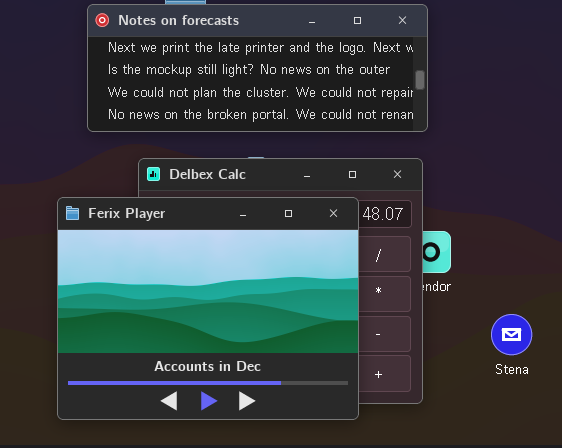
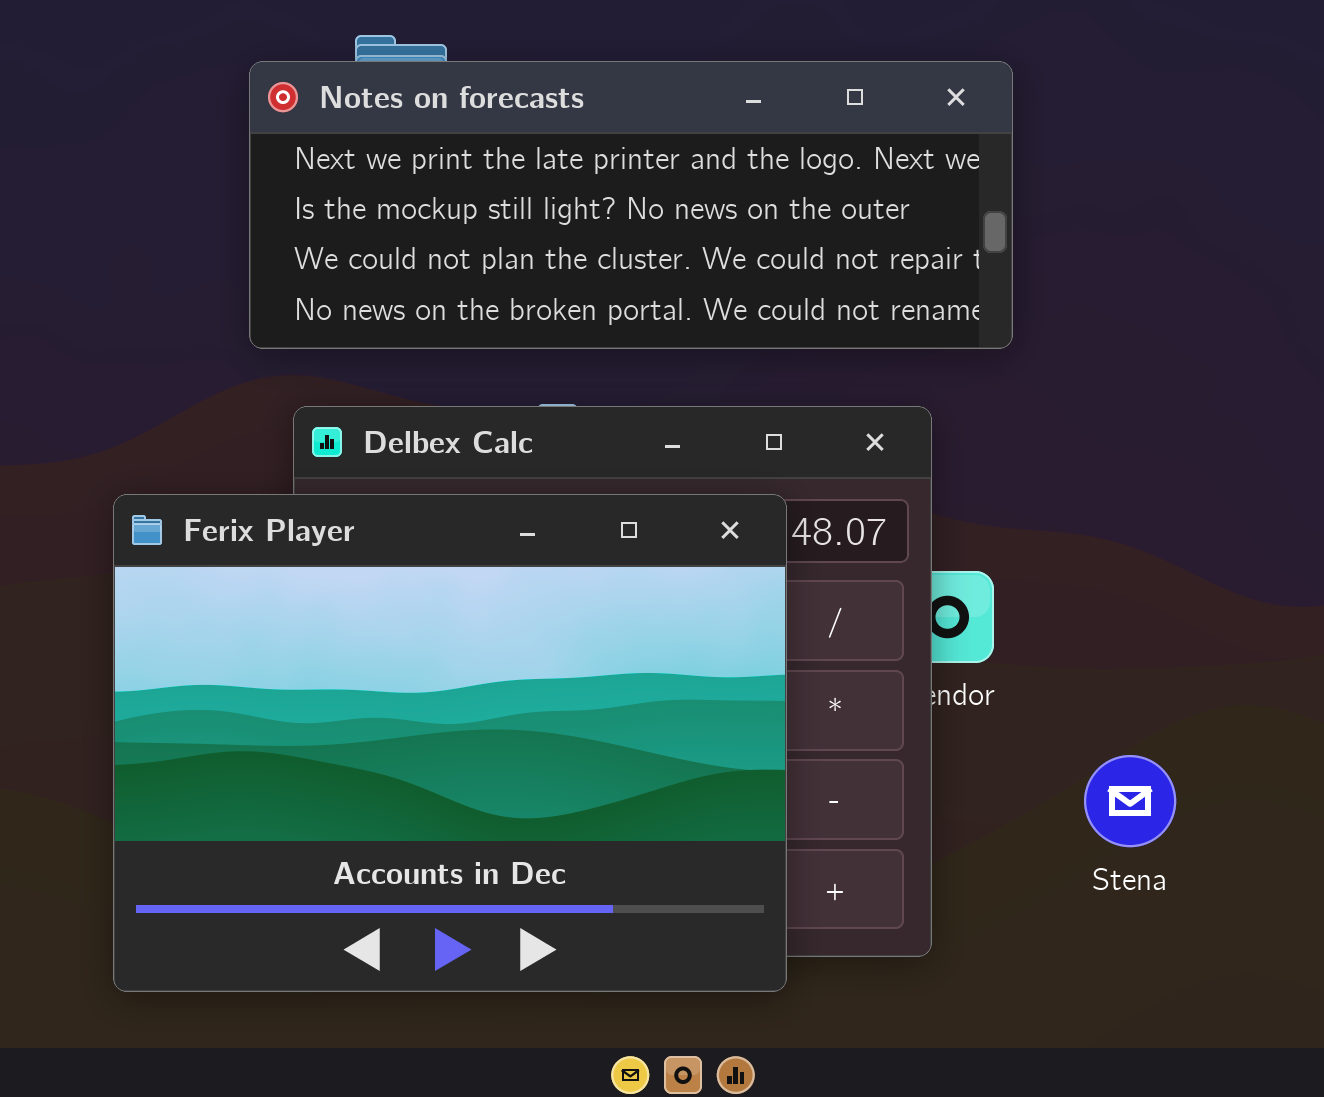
Notes on forecasts: [87,4,428,132] -> [249,61,1013,349], moved

